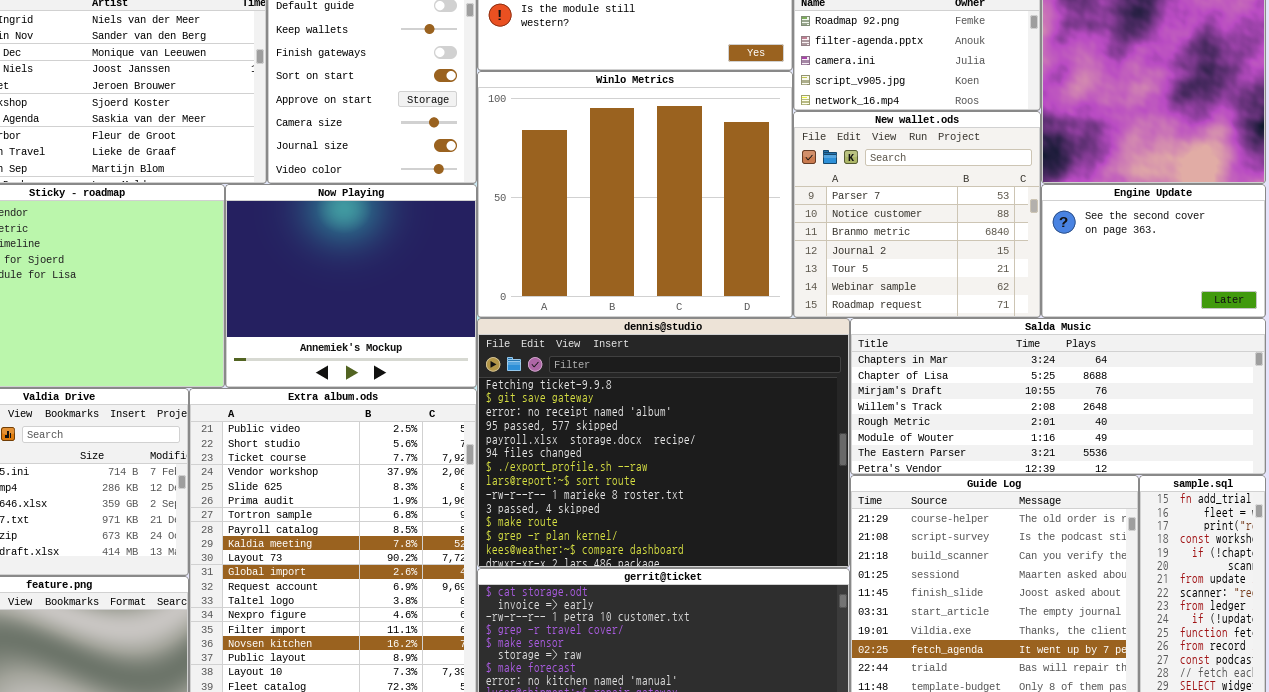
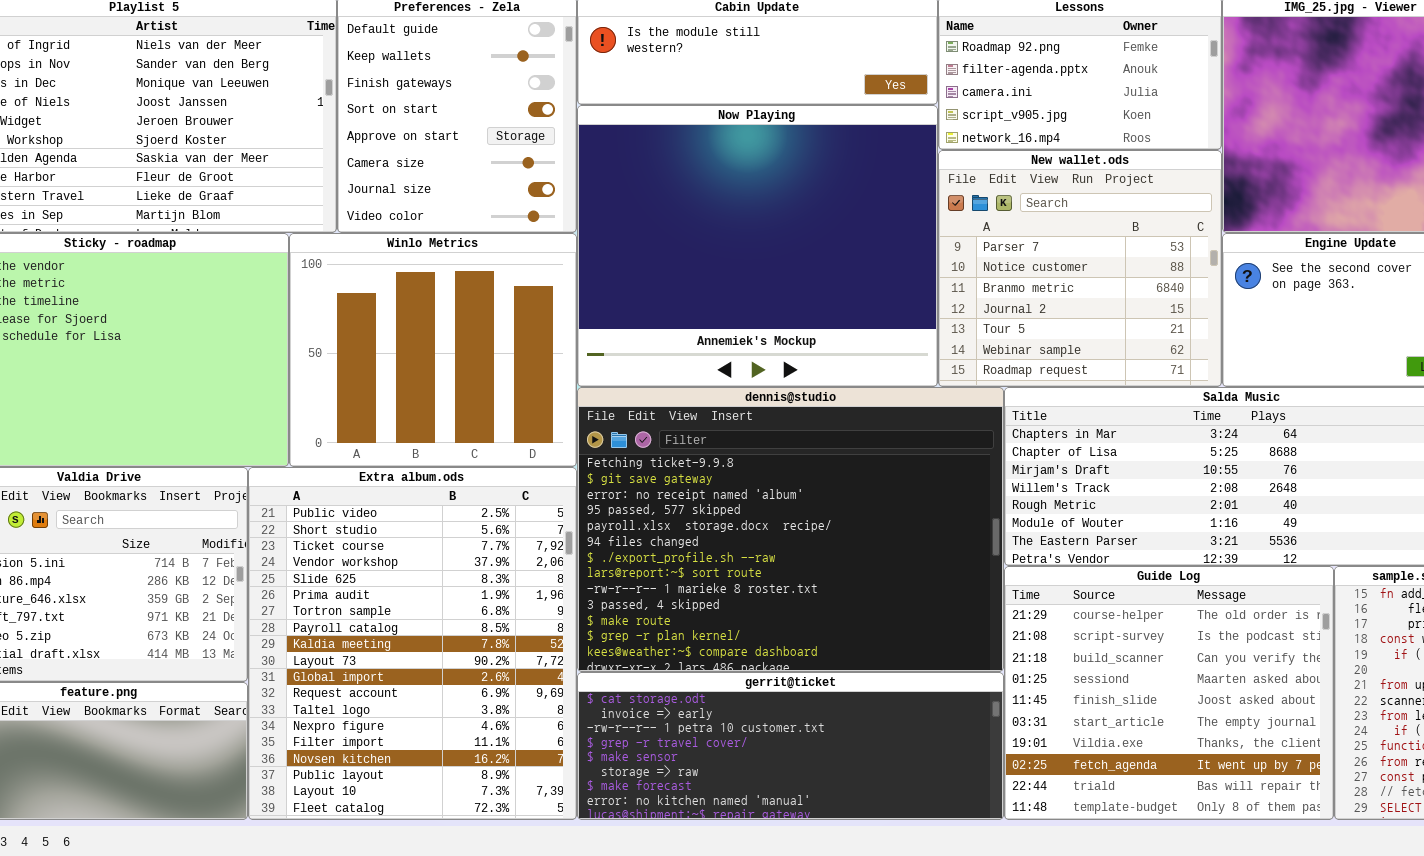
Winlo Metrics: [477,71,793,318] -> [289,233,577,467], moved, resized
Now Playing: [225,184,477,388] -> [577,105,938,387], moved, resized

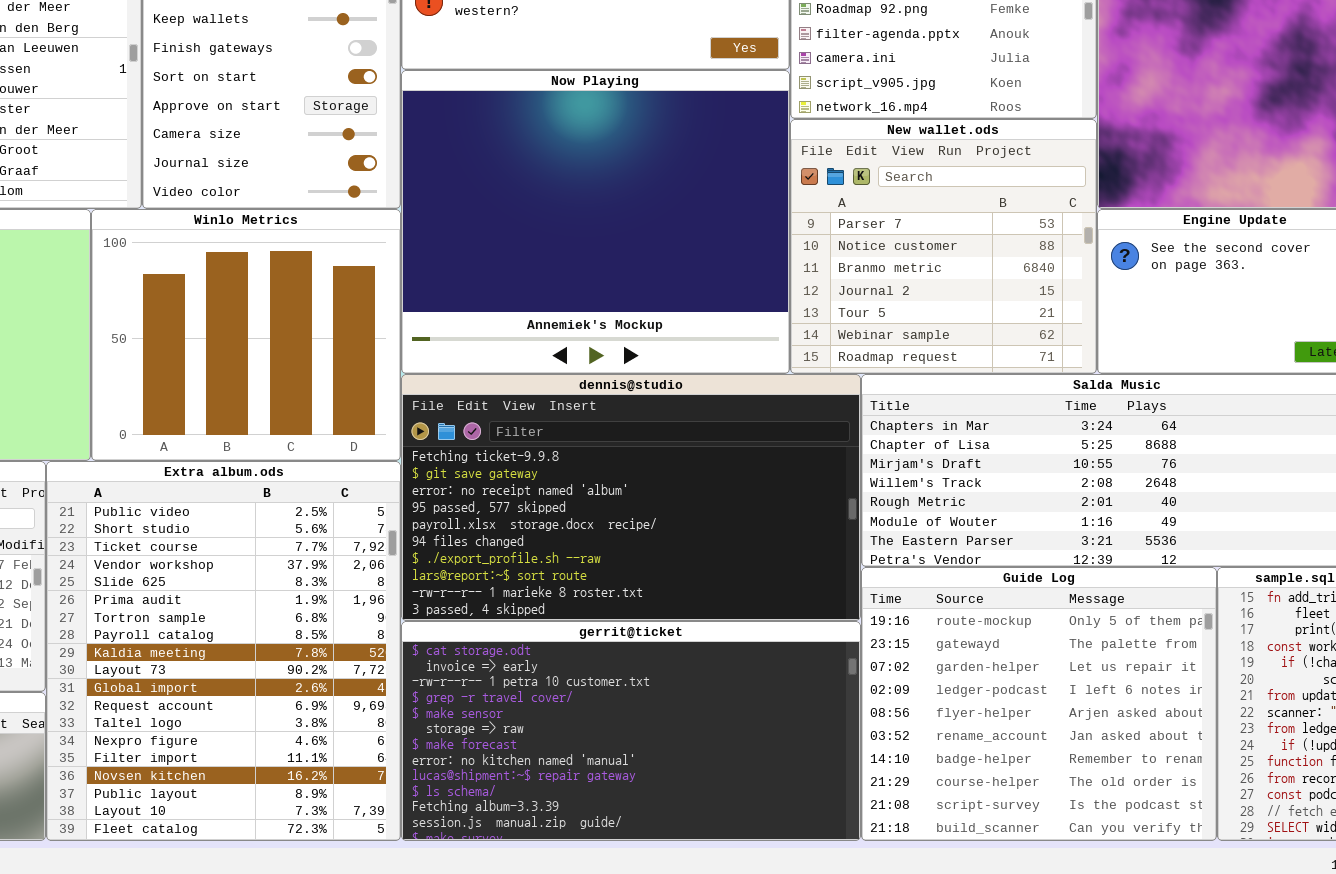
dennis@studio: [577,387,1004,672] -> [401,374,861,621], resized
Guide Log: [1004,566,1334,820] -> [861,567,1217,841], scrolled up 7 rows
gerrit@ticket: [577,672,1004,820] -> [401,621,861,841], resized

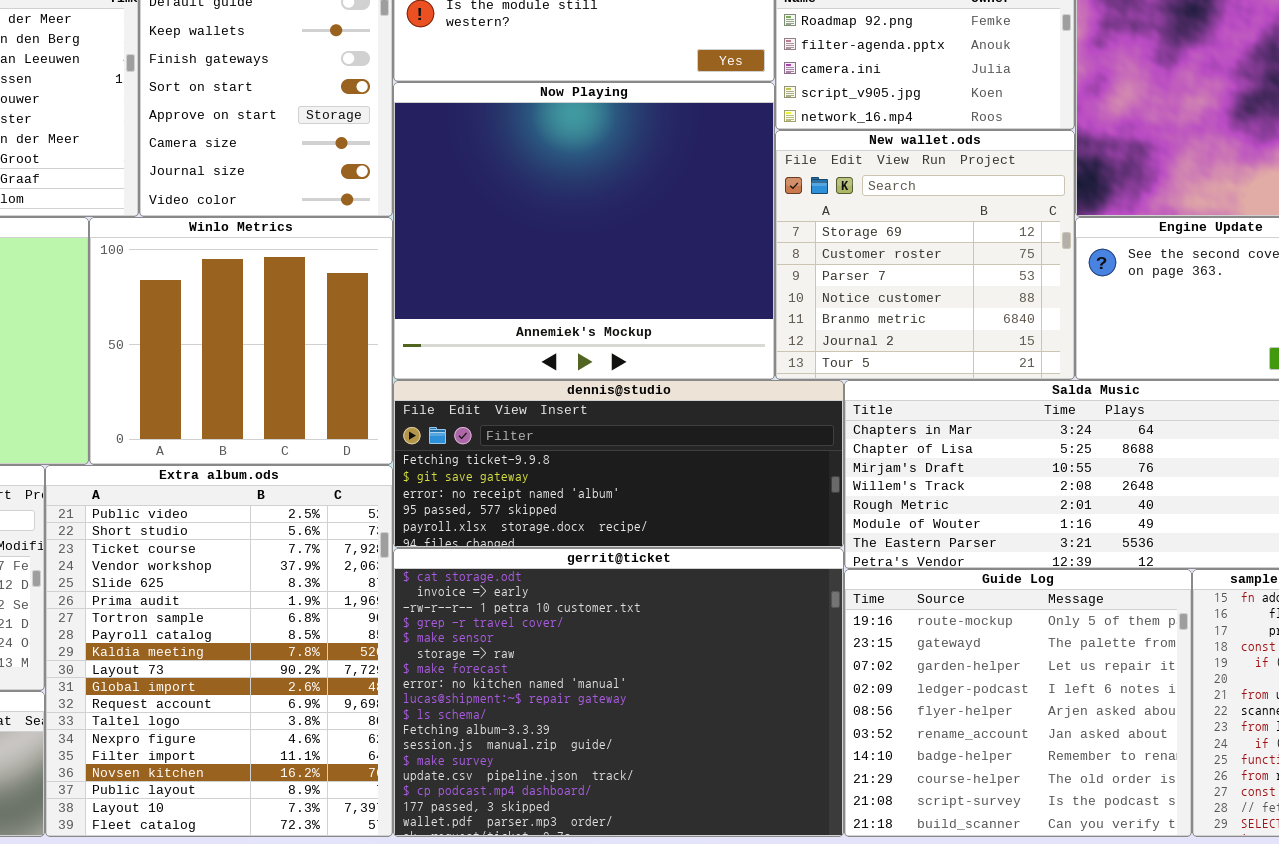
New wallet.ods: [790,119,1097,374] -> [775,130,1075,380], scrolled up 2 rows
dennis@studio: [401,374,861,621] -> [393,380,844,548], resized
gerrit@ticket: [401,621,861,841] -> [393,548,844,837], resized

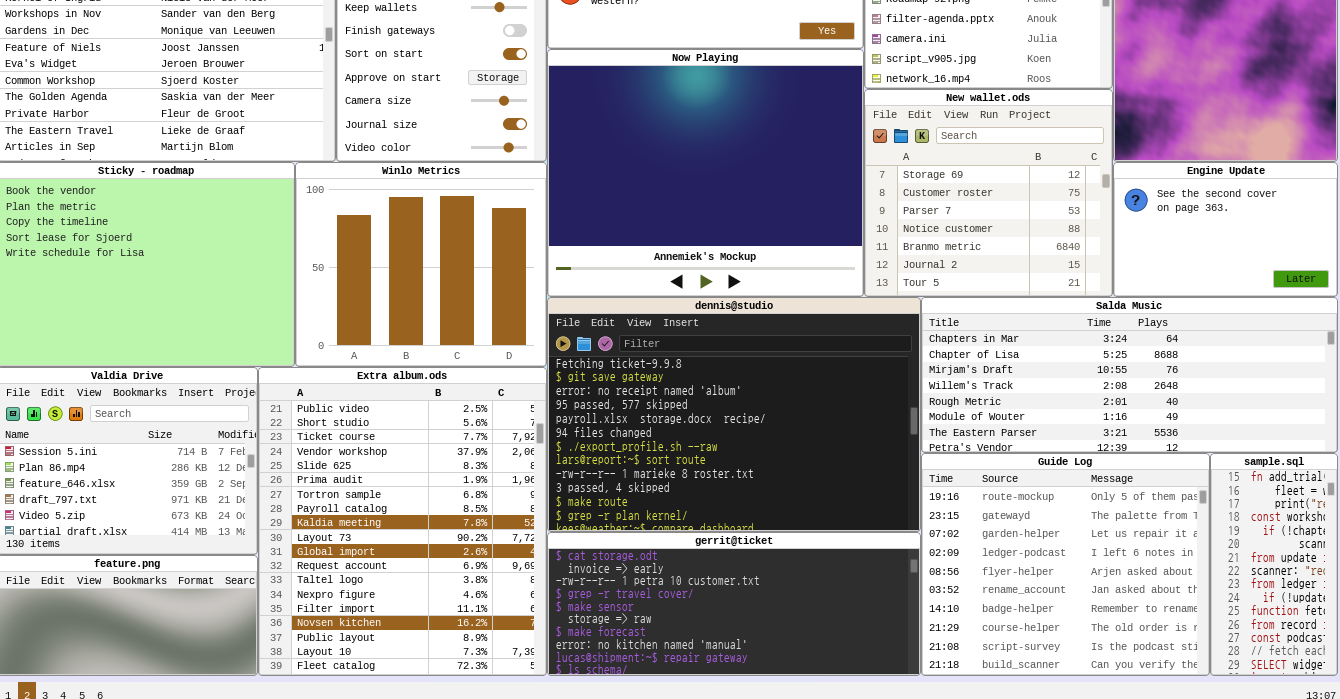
dennis@studio: [393,380,844,548] -> [547,297,921,532], resized
gerrit@ticket: [393,548,844,837] -> [547,532,921,676], resized

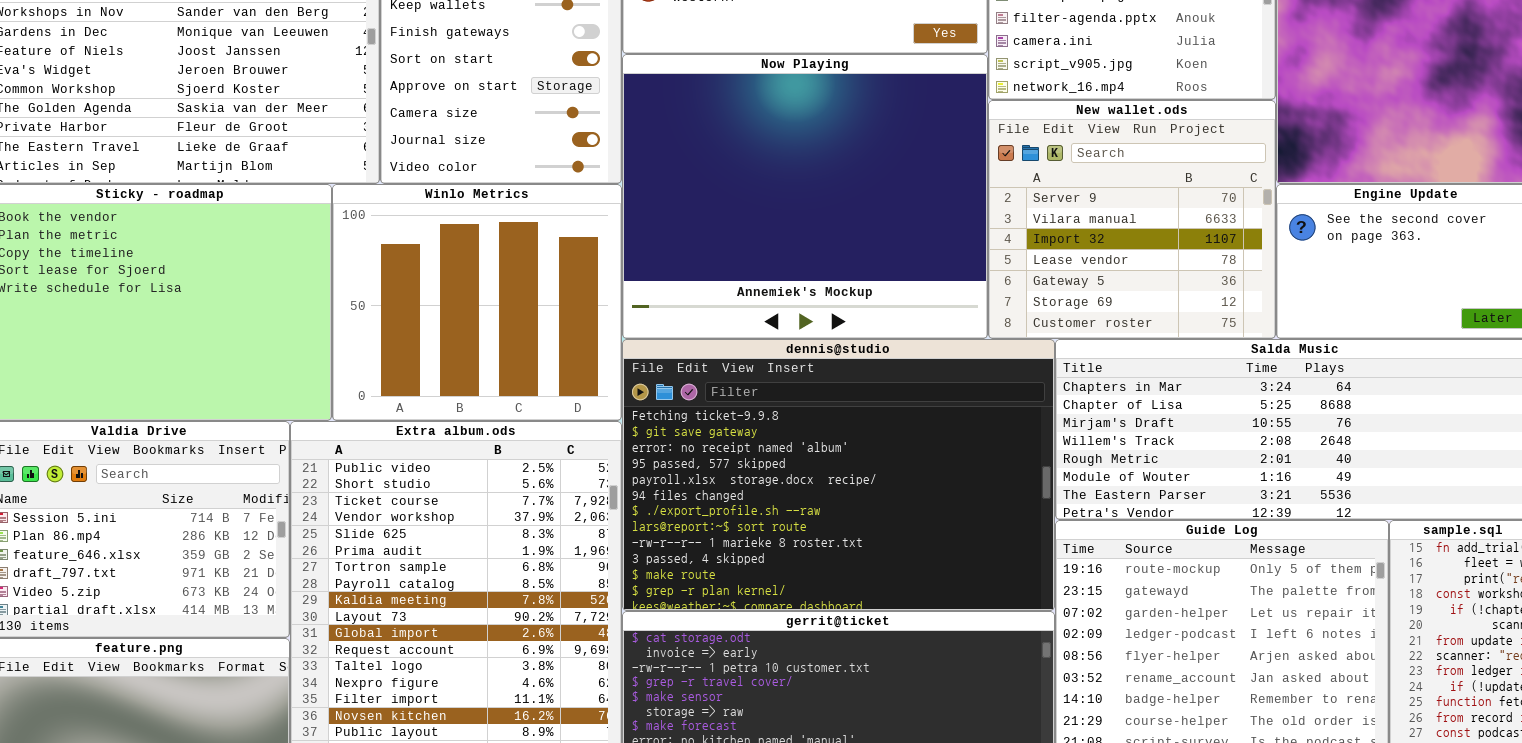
New wallet.ods: [864,89,1113,297] -> [988,100,1276,339], scrolled up 5 rows

